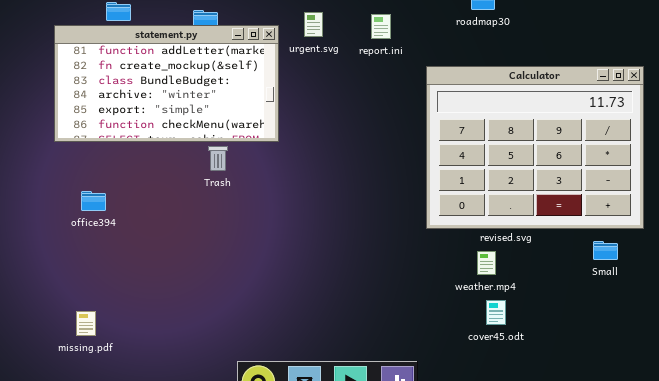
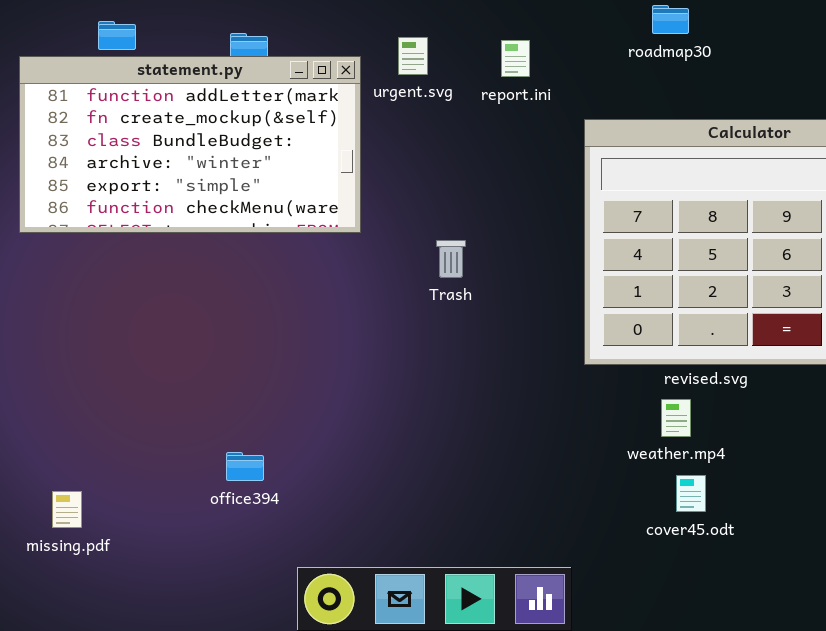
Trash: [208,146,228,171] -> [436,240,466,278], moved
office394: [81,191,106,211] -> [226,452,264,481], moved

